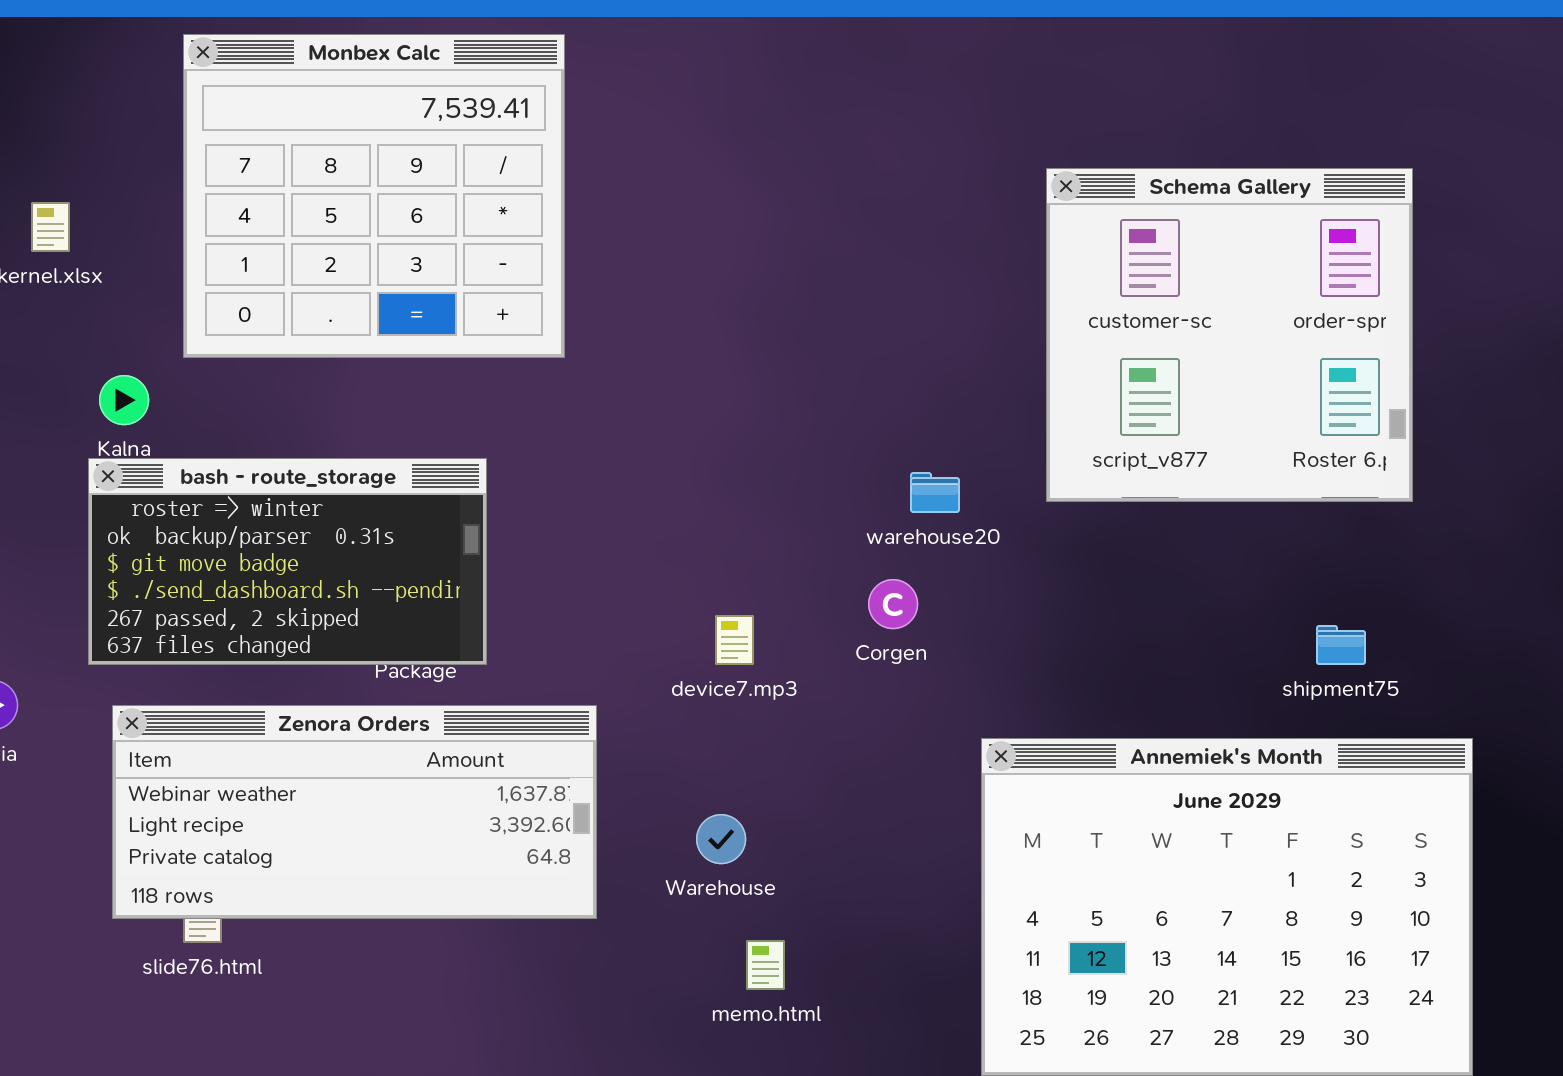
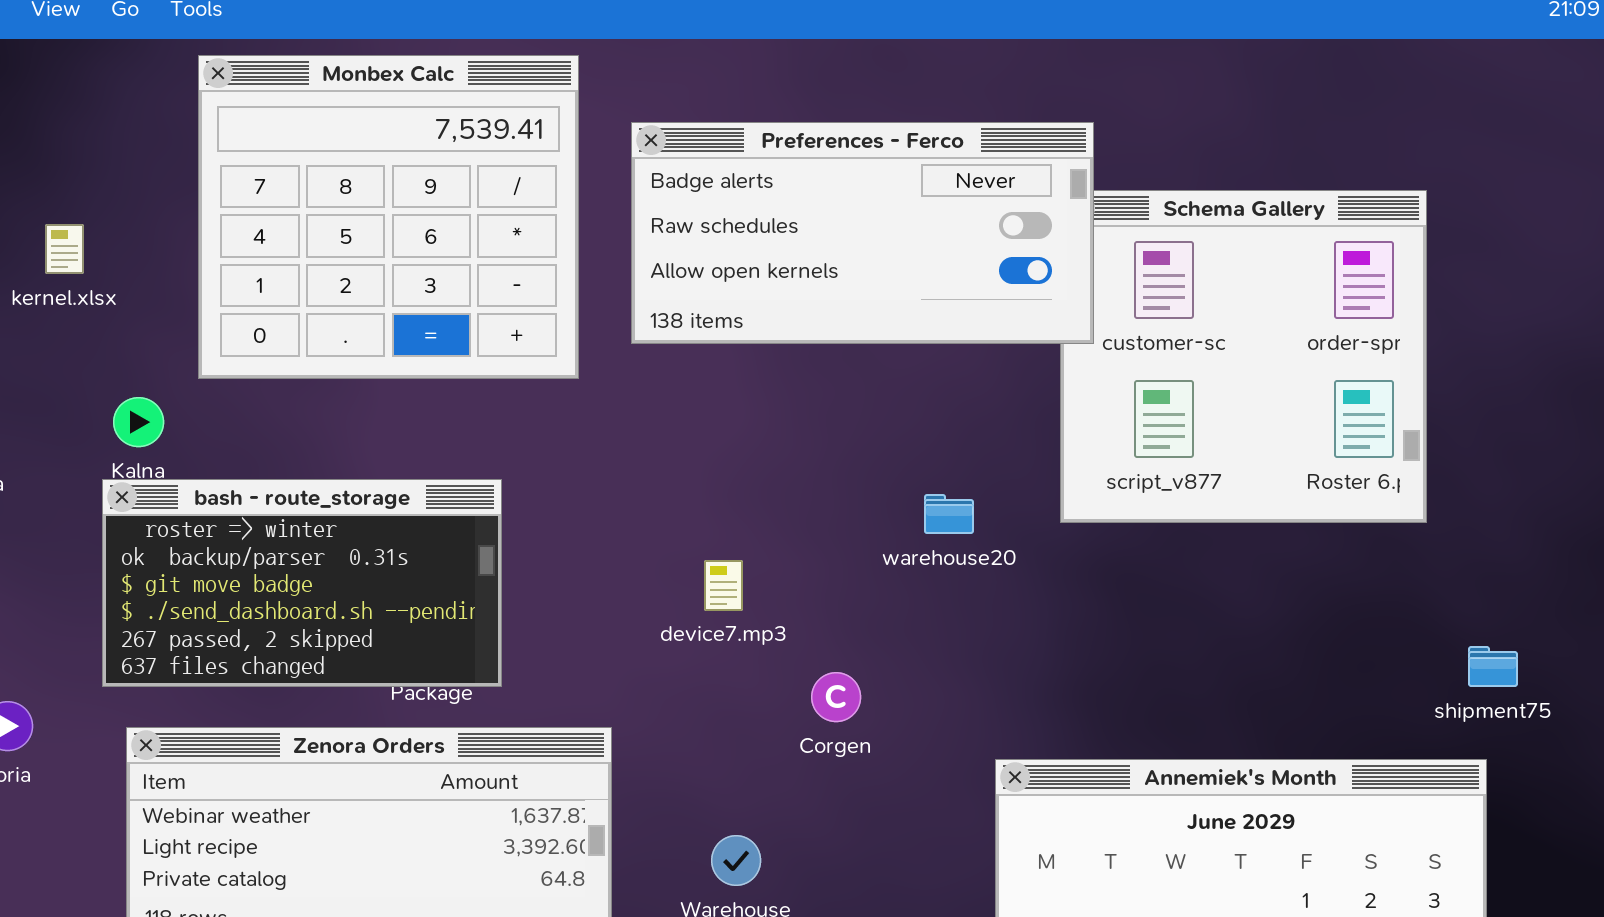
Preferences - Ferco: none -> [631,122,1094,344], opened
Corgen: [868,579,918,629] -> [811,672,861,722], moved
device7.mp3: [715,615,754,665] -> [704,560,743,611], moved
shipment75: [1316,625,1366,665] -> [1468,646,1518,687], moved

